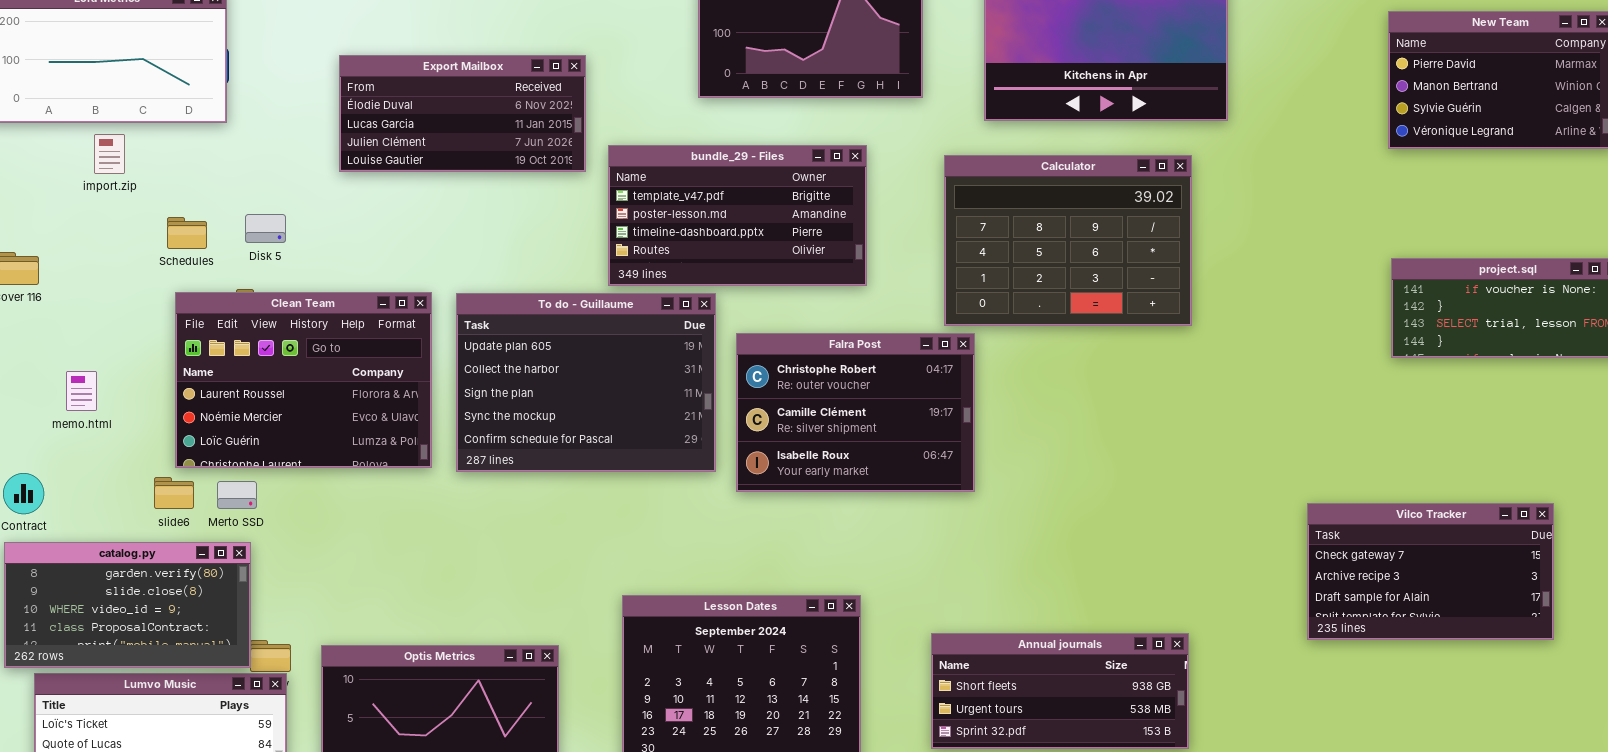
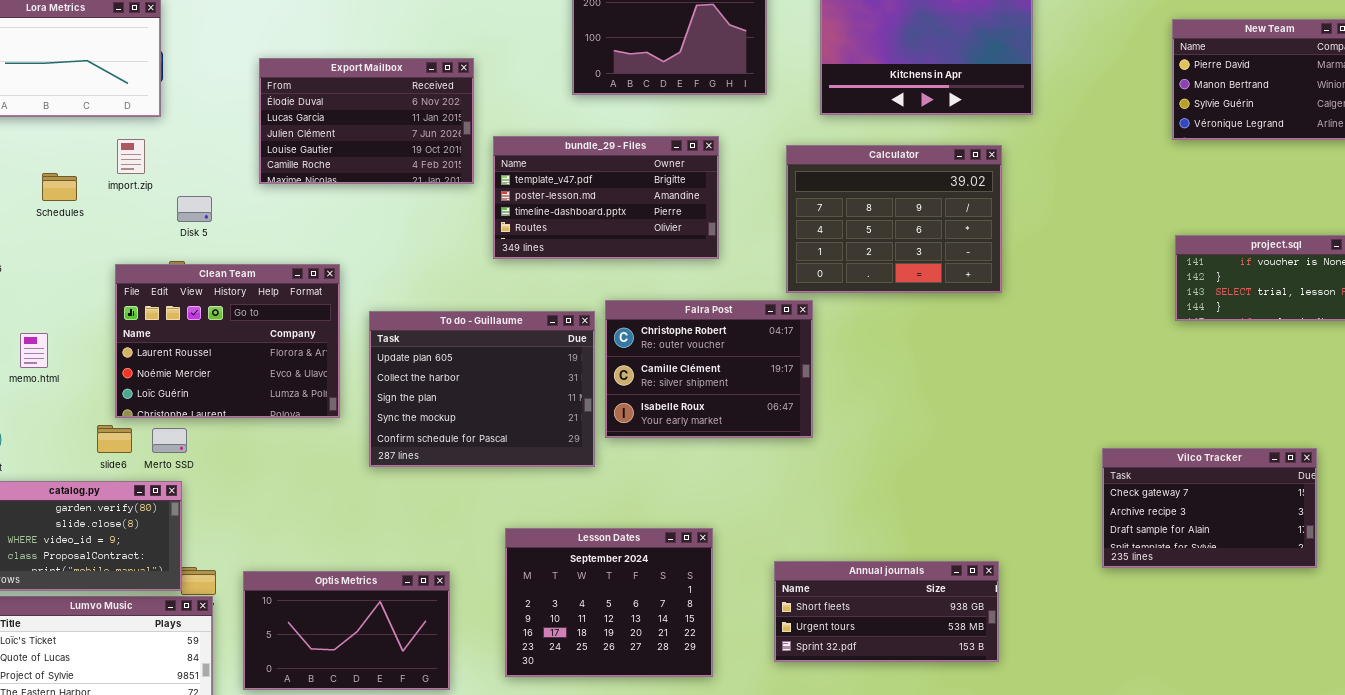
Export Mailbox: [339,55,586,172] -> [259,58,474,184], resized
import.zip: [94,134,125,174] -> [117,139,145,174], moved
Schedules: [167,217,207,249] -> [42,173,77,201], moved
To do - Guillaume: [456,293,716,472] -> [369,311,595,467], moved

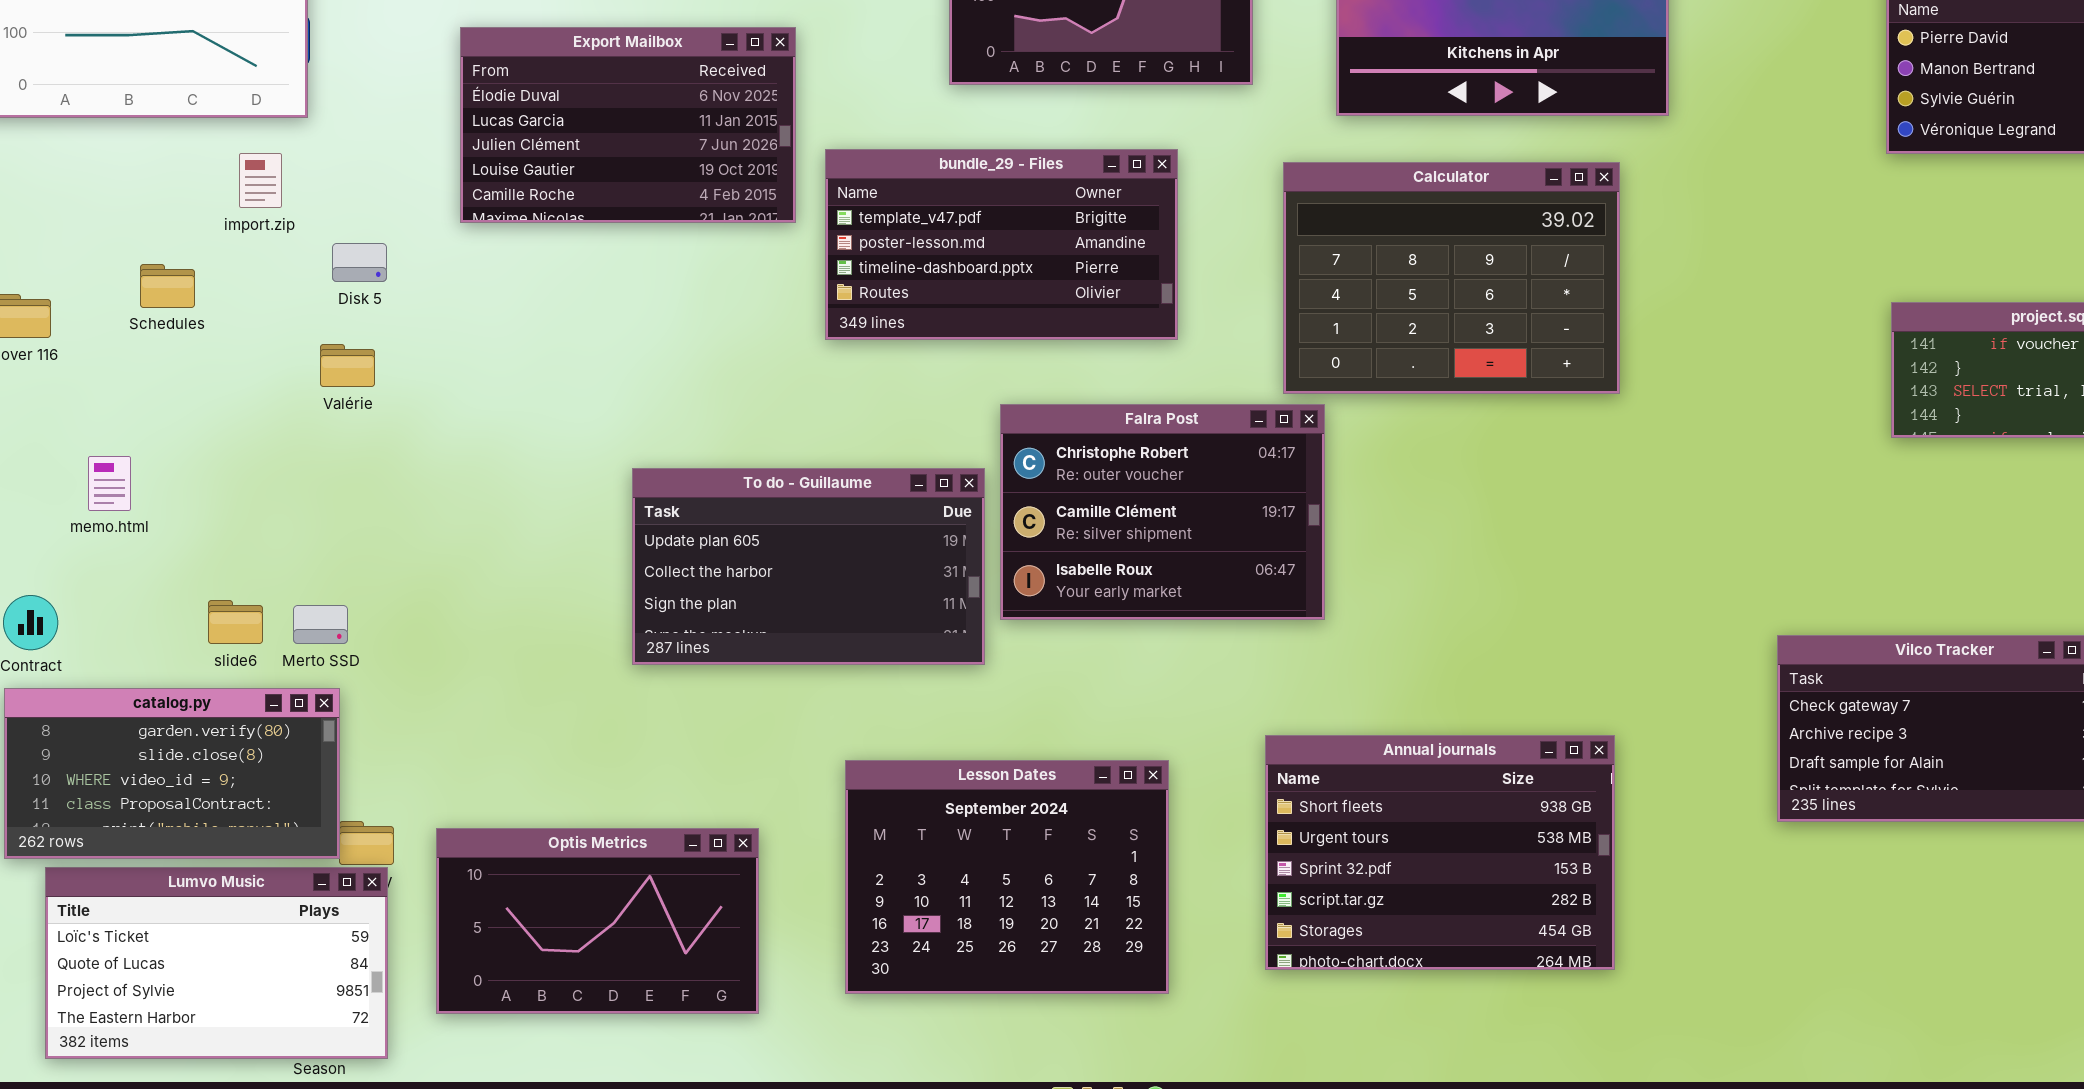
Schedules: [42,173,77,201] -> [140,264,195,308], moved
Clean Team: [115,264,340,418] -> none, closed
To do - Guillaume: [369,311,595,467] -> [632,468,985,665], resized
Annual journals: [774,561,999,662] -> [1265,735,1615,970], resized

